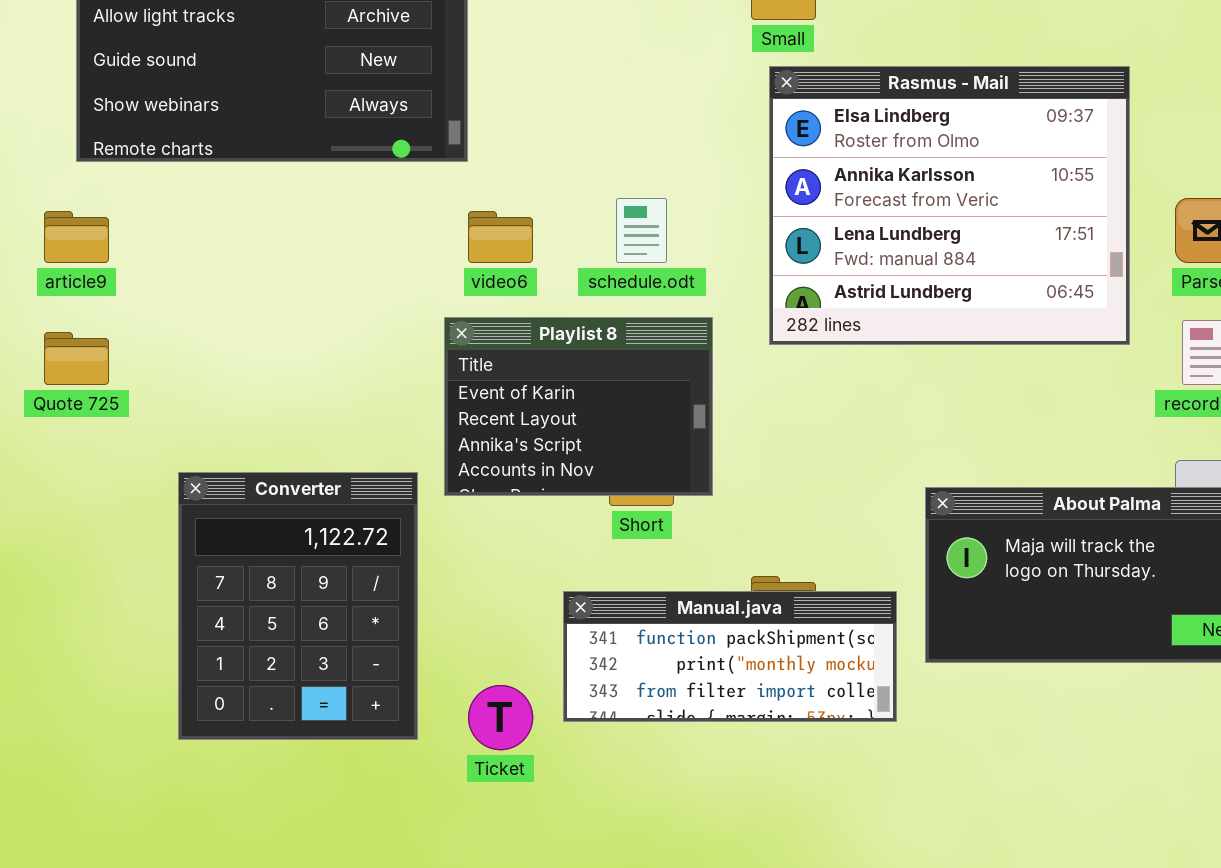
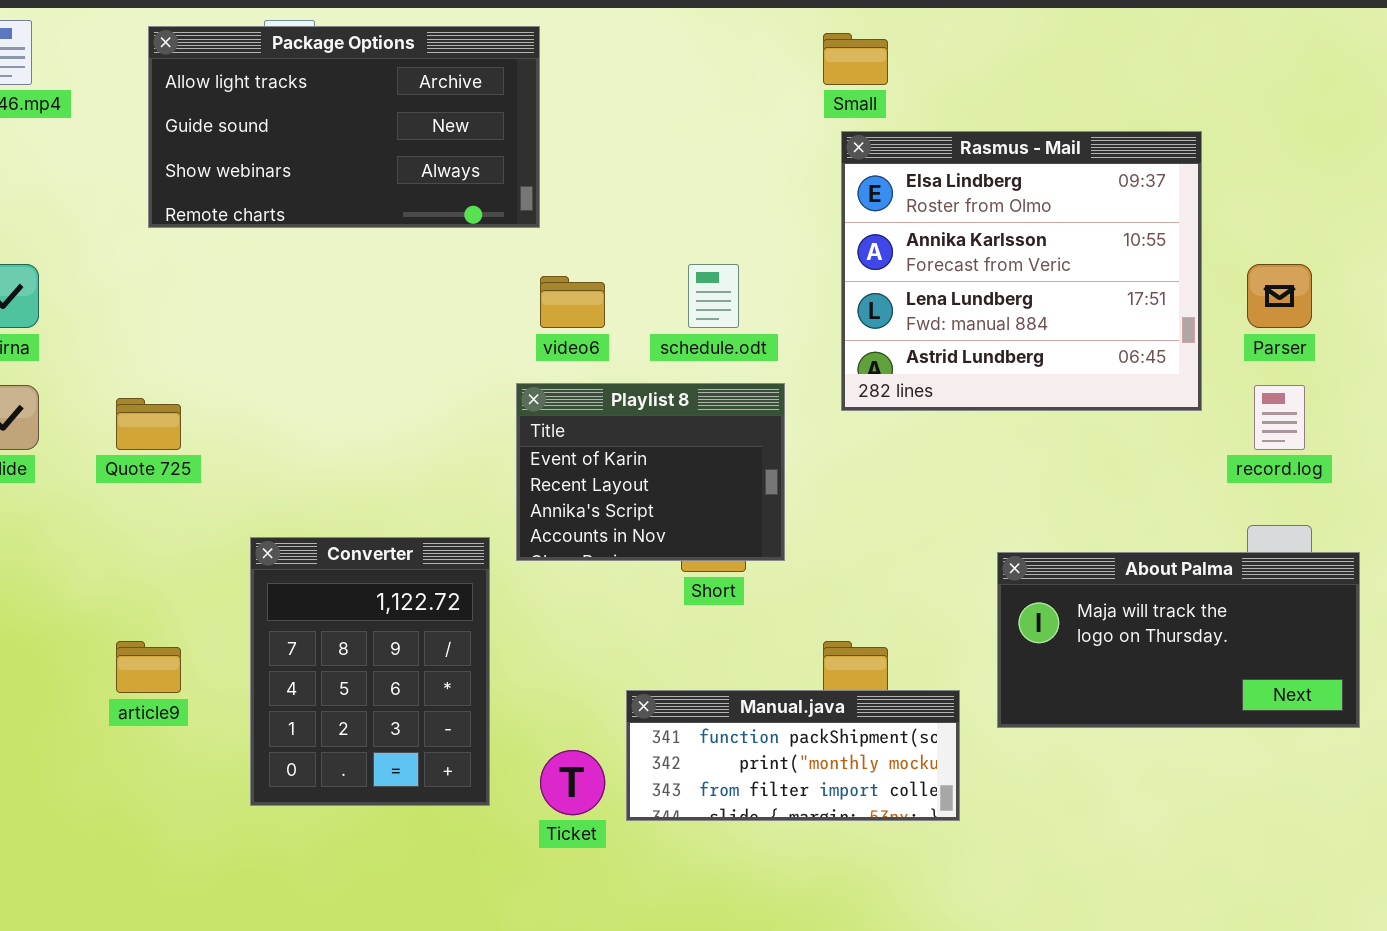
article9: [44,211,109,263] -> [116,641,181,693], moved
Manual.java: [563,591,897,722] -> [626,690,960,821], moved

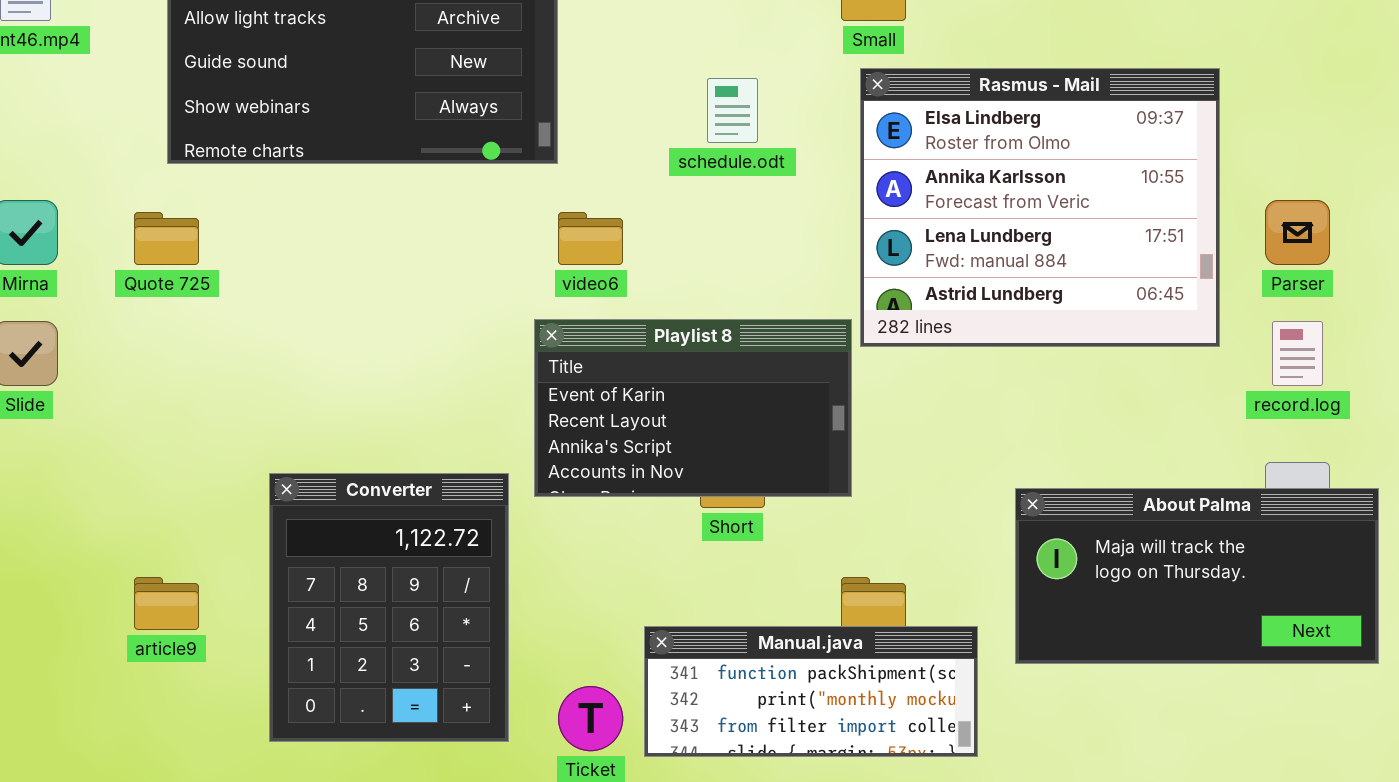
schedule.odt: [688,264,739,328] -> [707,78,758,143], moved
Playlist 8: [516,383,785,561] -> [534,319,852,497], resized
Quote 725: [116,398,181,450] -> [134,212,199,265], moved

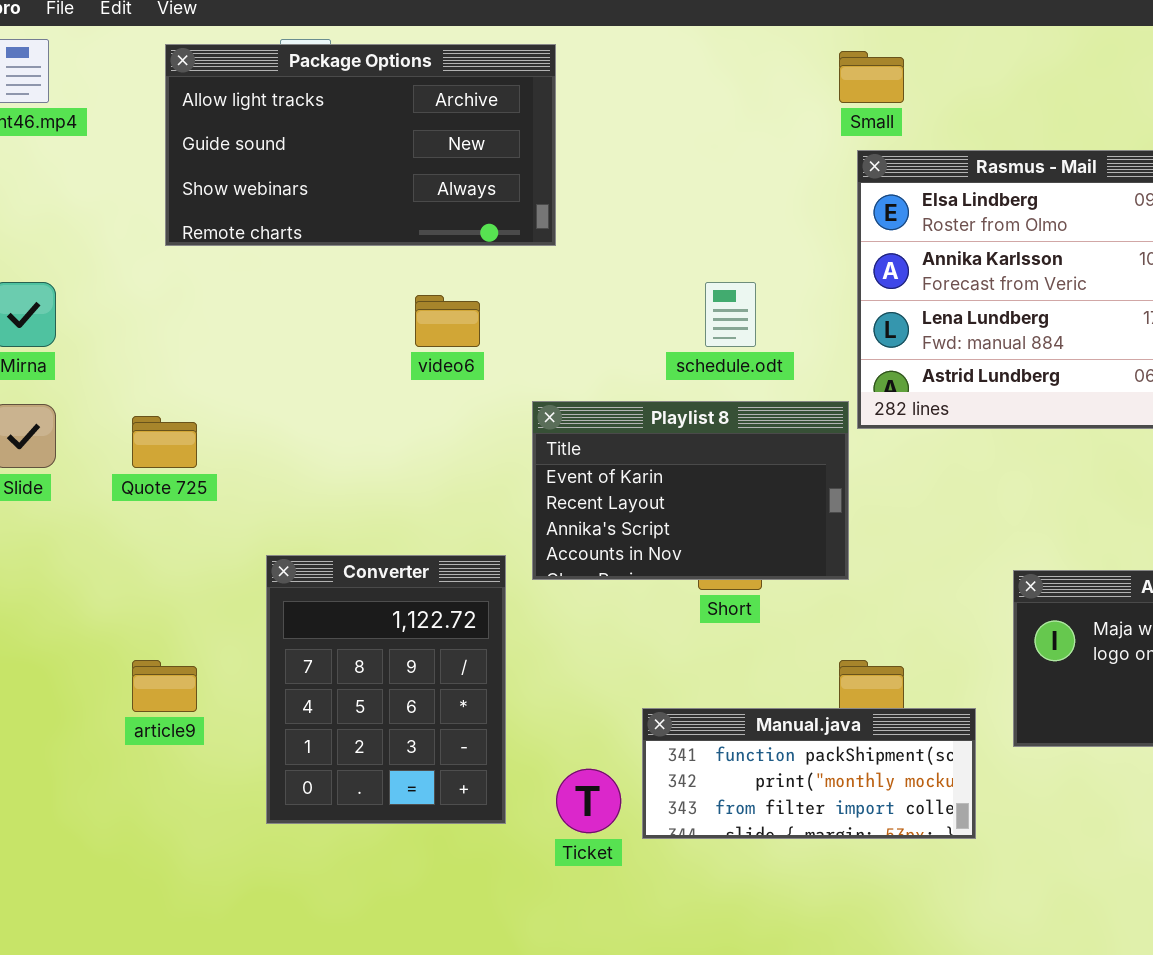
schedule.odt: [707,78,758,143] -> [705,282,756,347], moved
Quote 725: [134,212,199,265] -> [132,416,197,468], moved
video6: [558,212,623,265] -> [415,295,480,347], moved

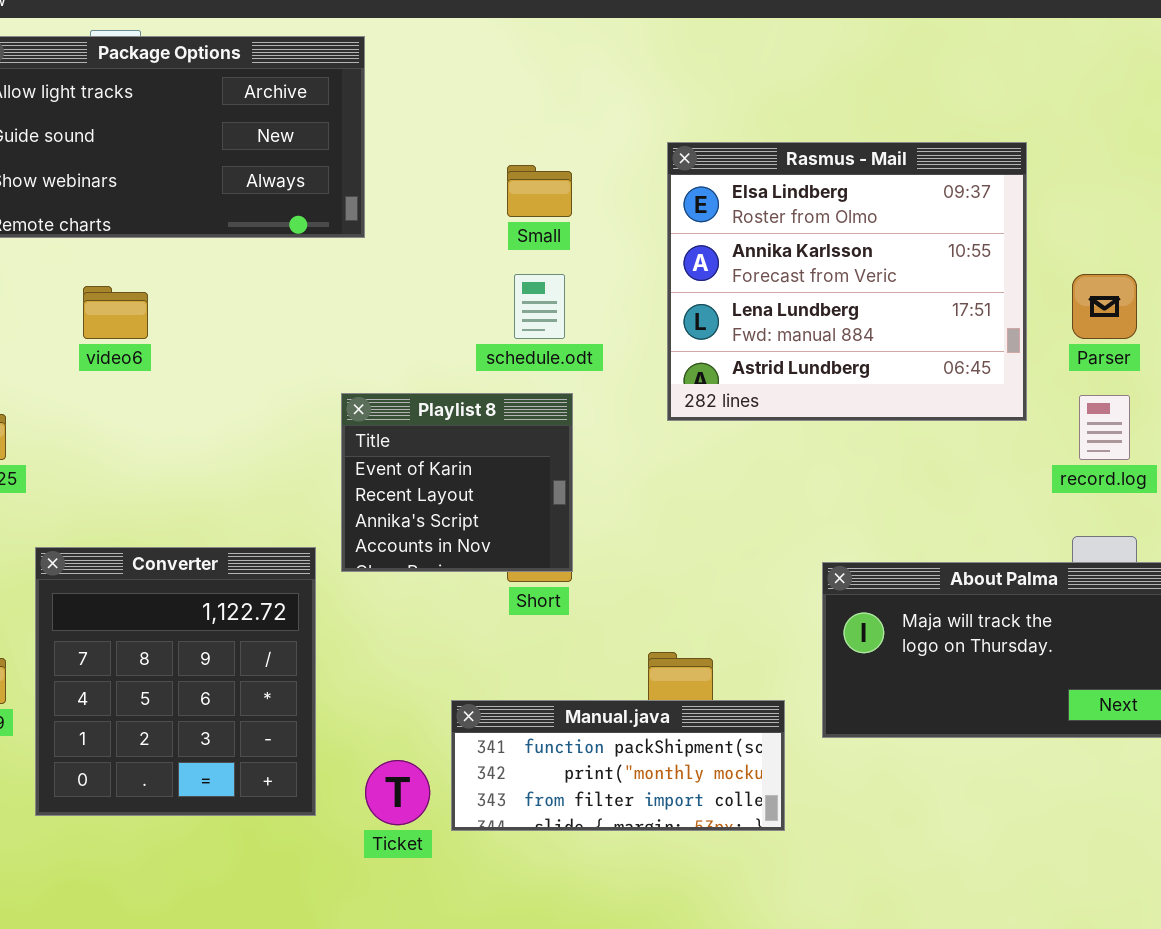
Small: [839,51,904,103] -> [507,165,572,217], moved
video6: [415,295,480,347] -> [83,286,148,339], moved
Playlist 8: [532,401,849,580] -> [341,393,573,572], resized
Converter: [266,555,506,824] -> [35,547,316,816], resized

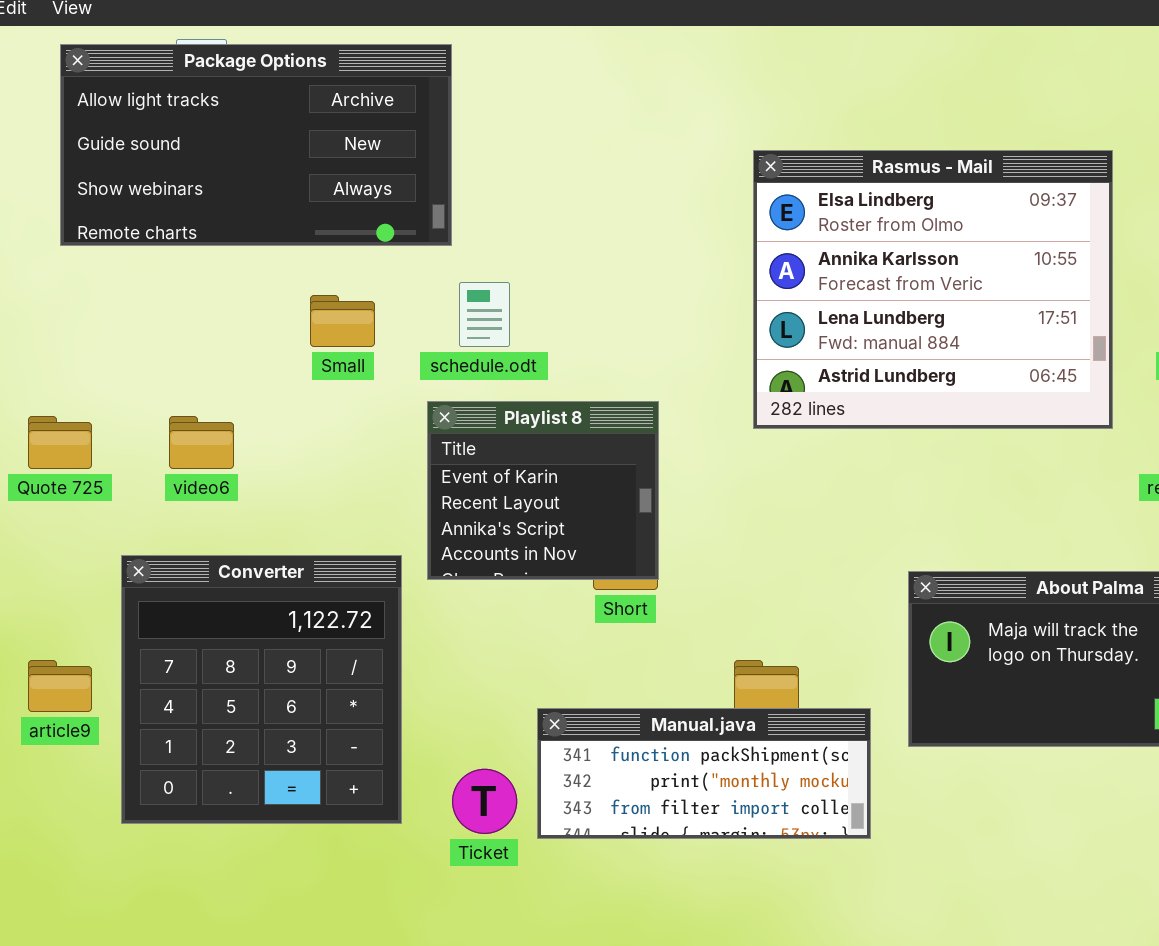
Small: [507,165,572,217] -> [310,295,375,347], moved
schedule.odt: [514,274,565,339] -> [459,282,510,347], moved
video6: [83,286,148,339] -> [169,416,234,469], moved

